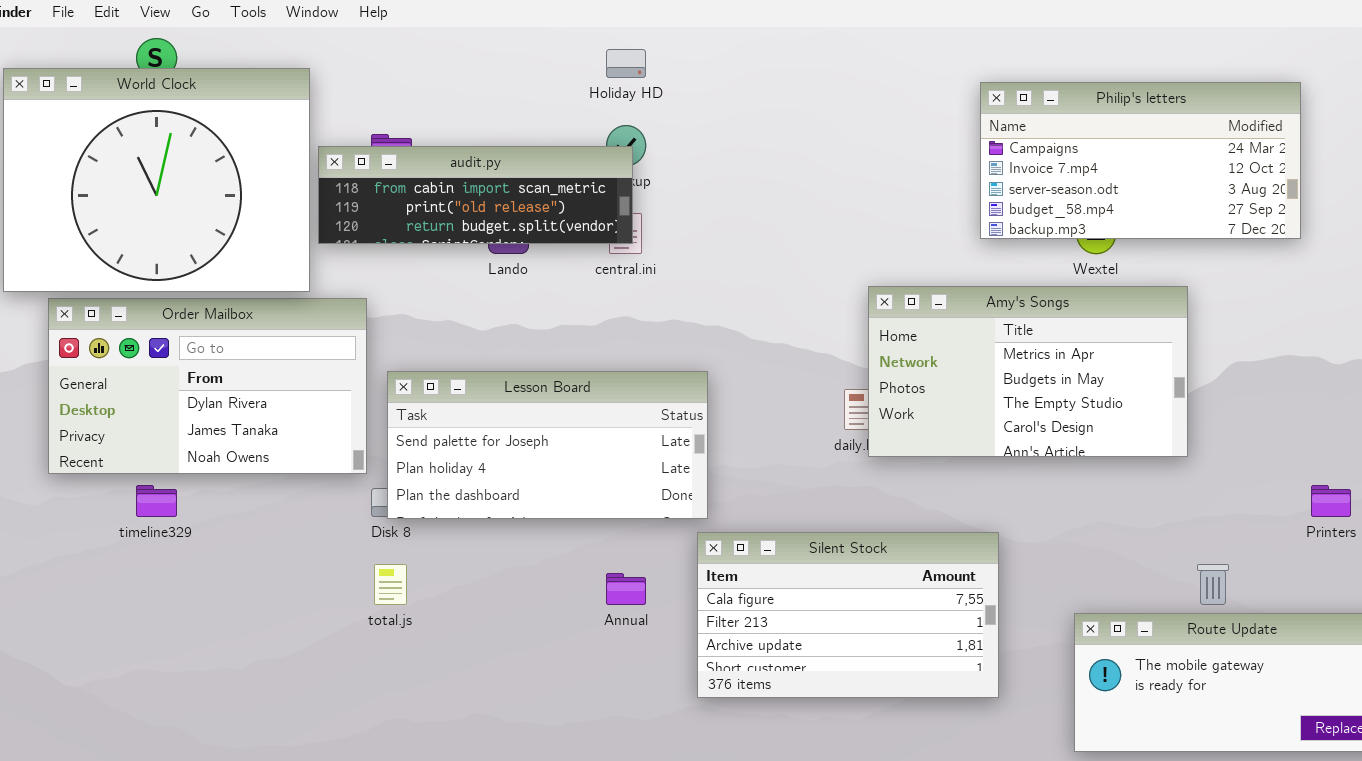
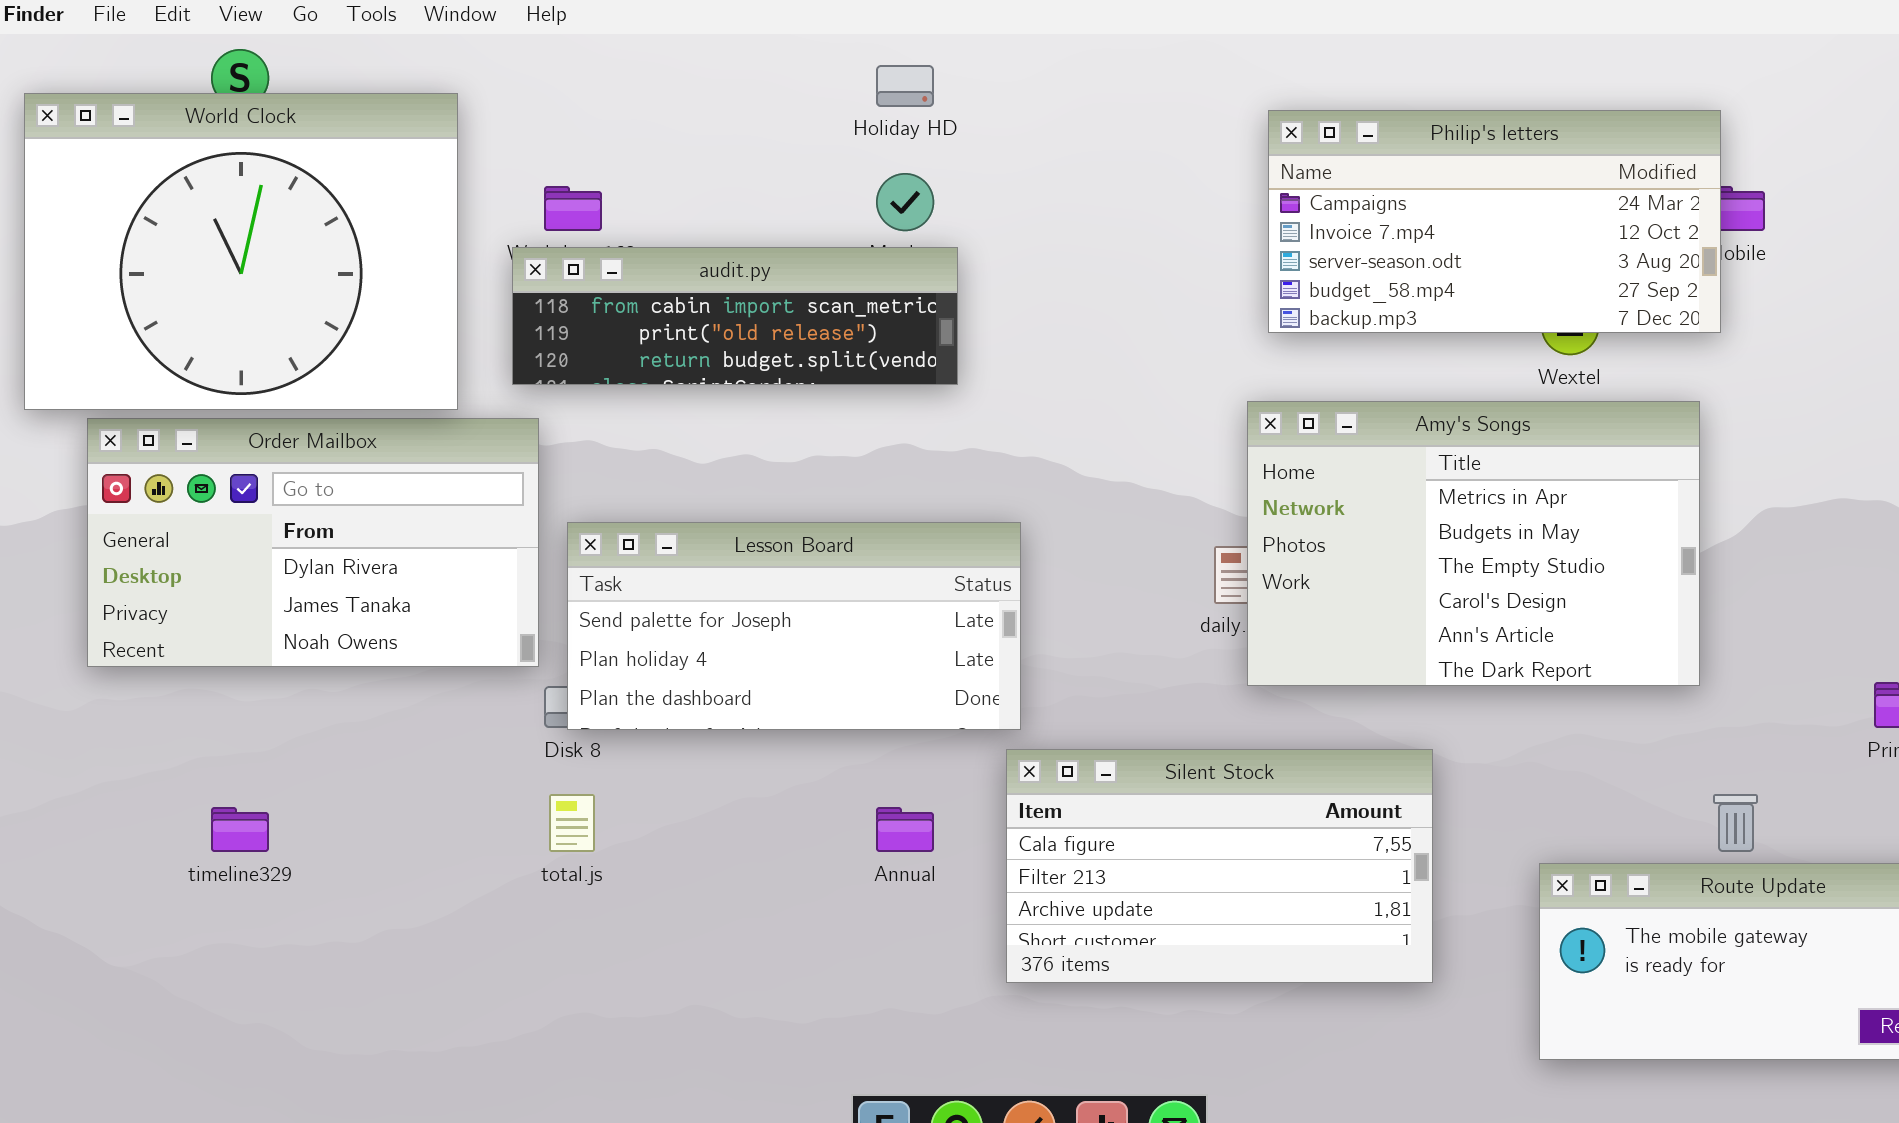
Philip's letters: [980,82,1301,239] -> [1268,110,1721,333], moved
audit.py: [318,146,633,244] -> [512,247,958,385], moved
Amy's Songs: [868,286,1188,457] -> [1247,401,1700,686], resized
timeline329: [136,485,177,517] -> [211,807,269,852], moved

